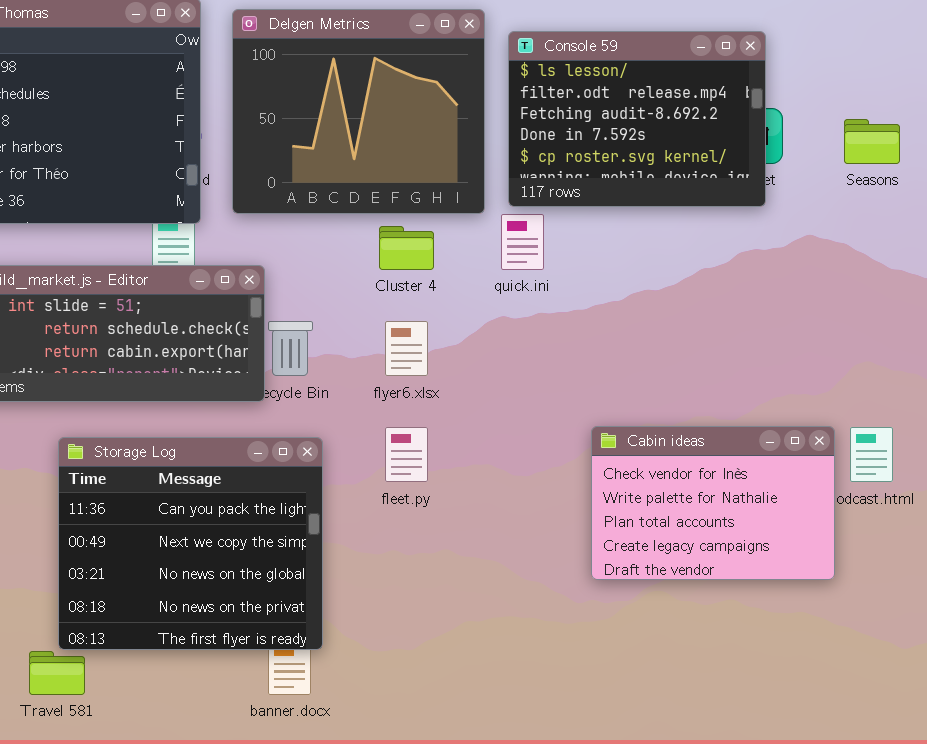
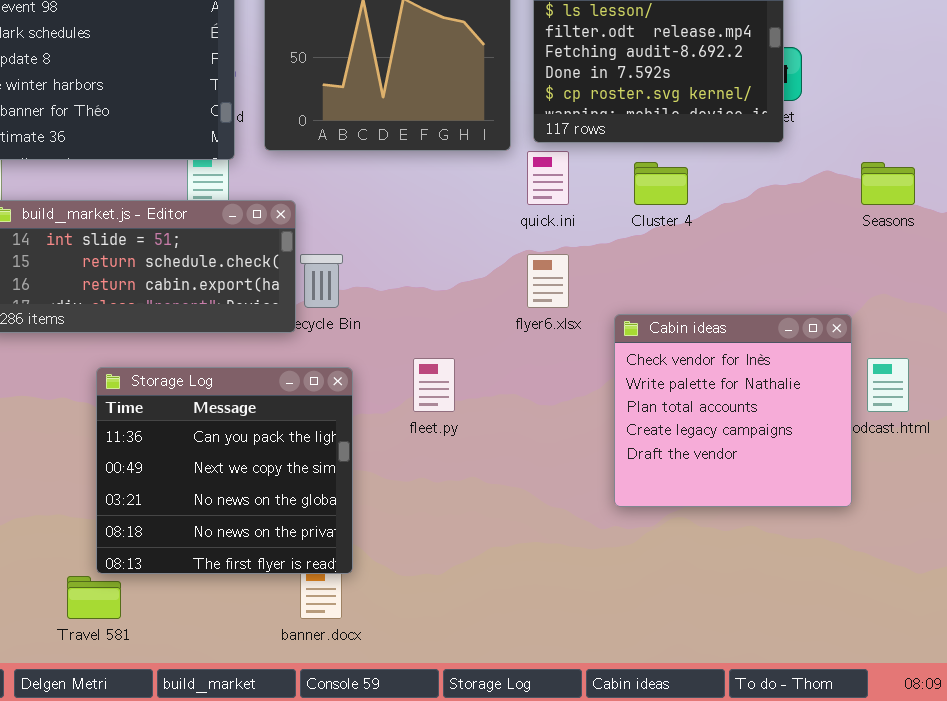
Seasons: [844,119,900,164] -> [861,162,915,205], moved
Cluster 4: [379,226,434,270] -> [634,162,688,205], moved
flyer6.xlsx: [385,321,428,376] -> [527,254,569,308], moved
Cabin ideas: [591,426,835,580] -> [614,314,852,507], resized

